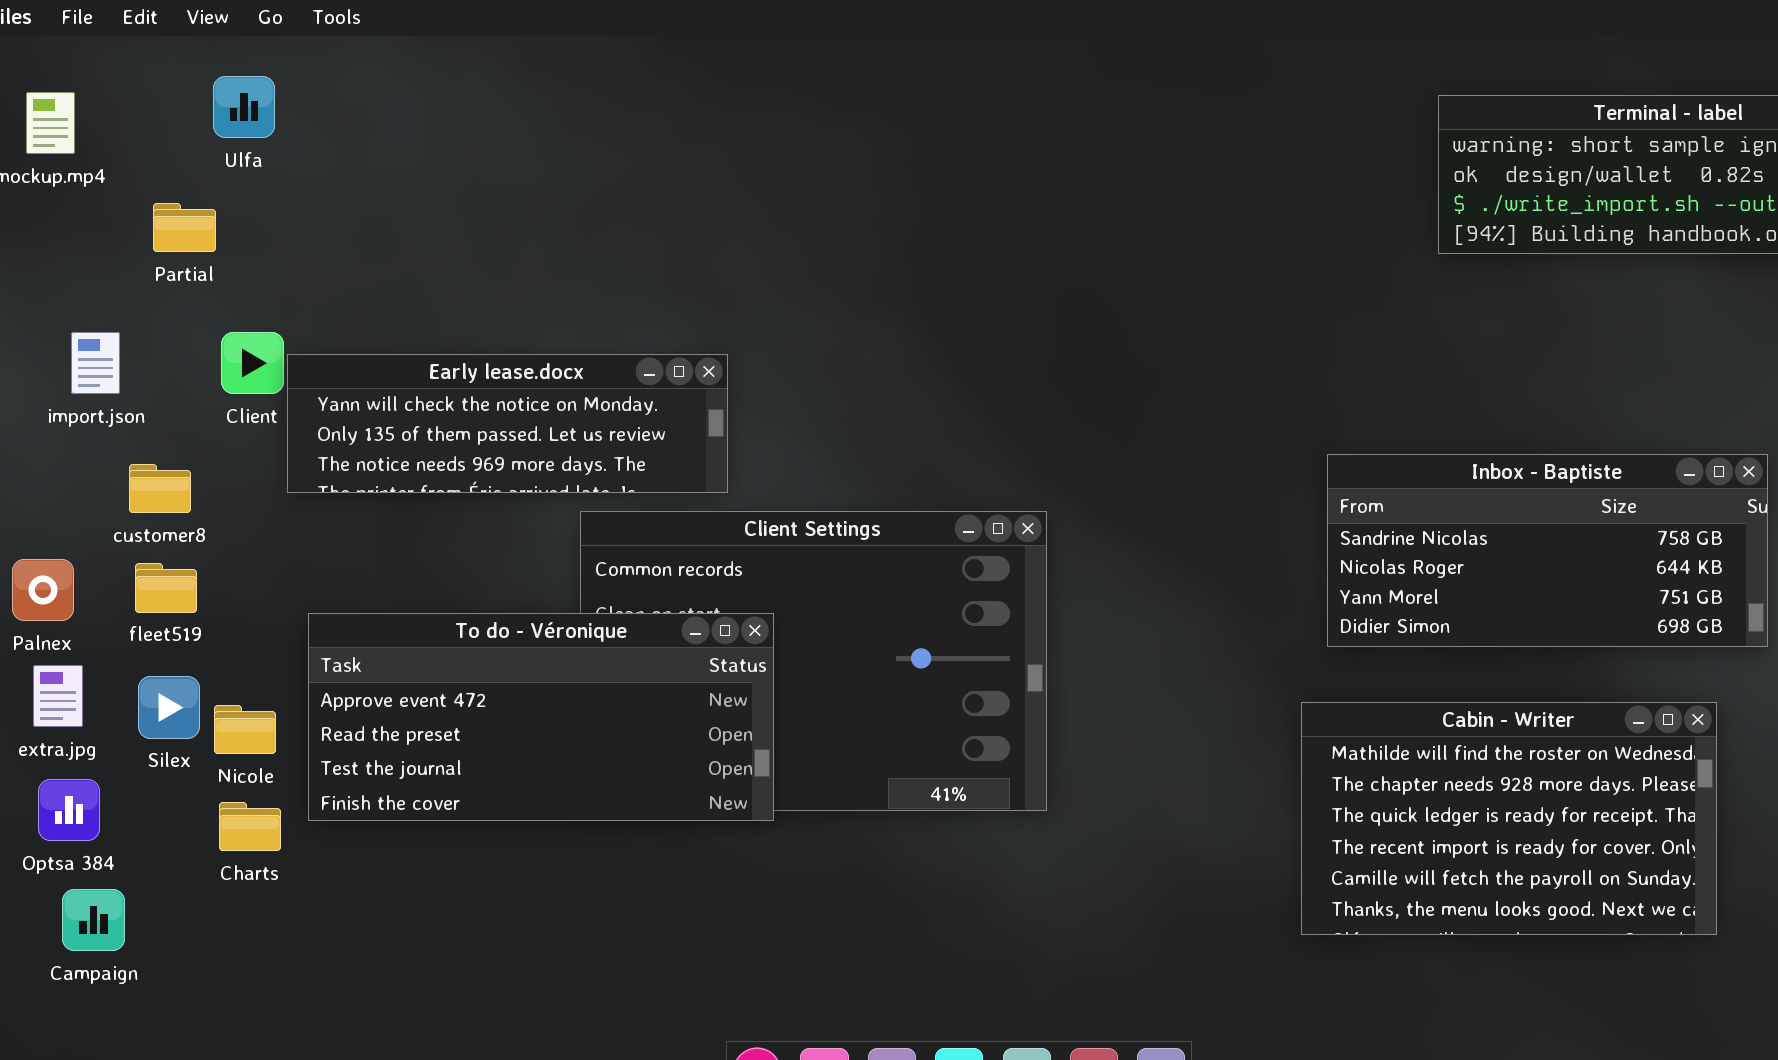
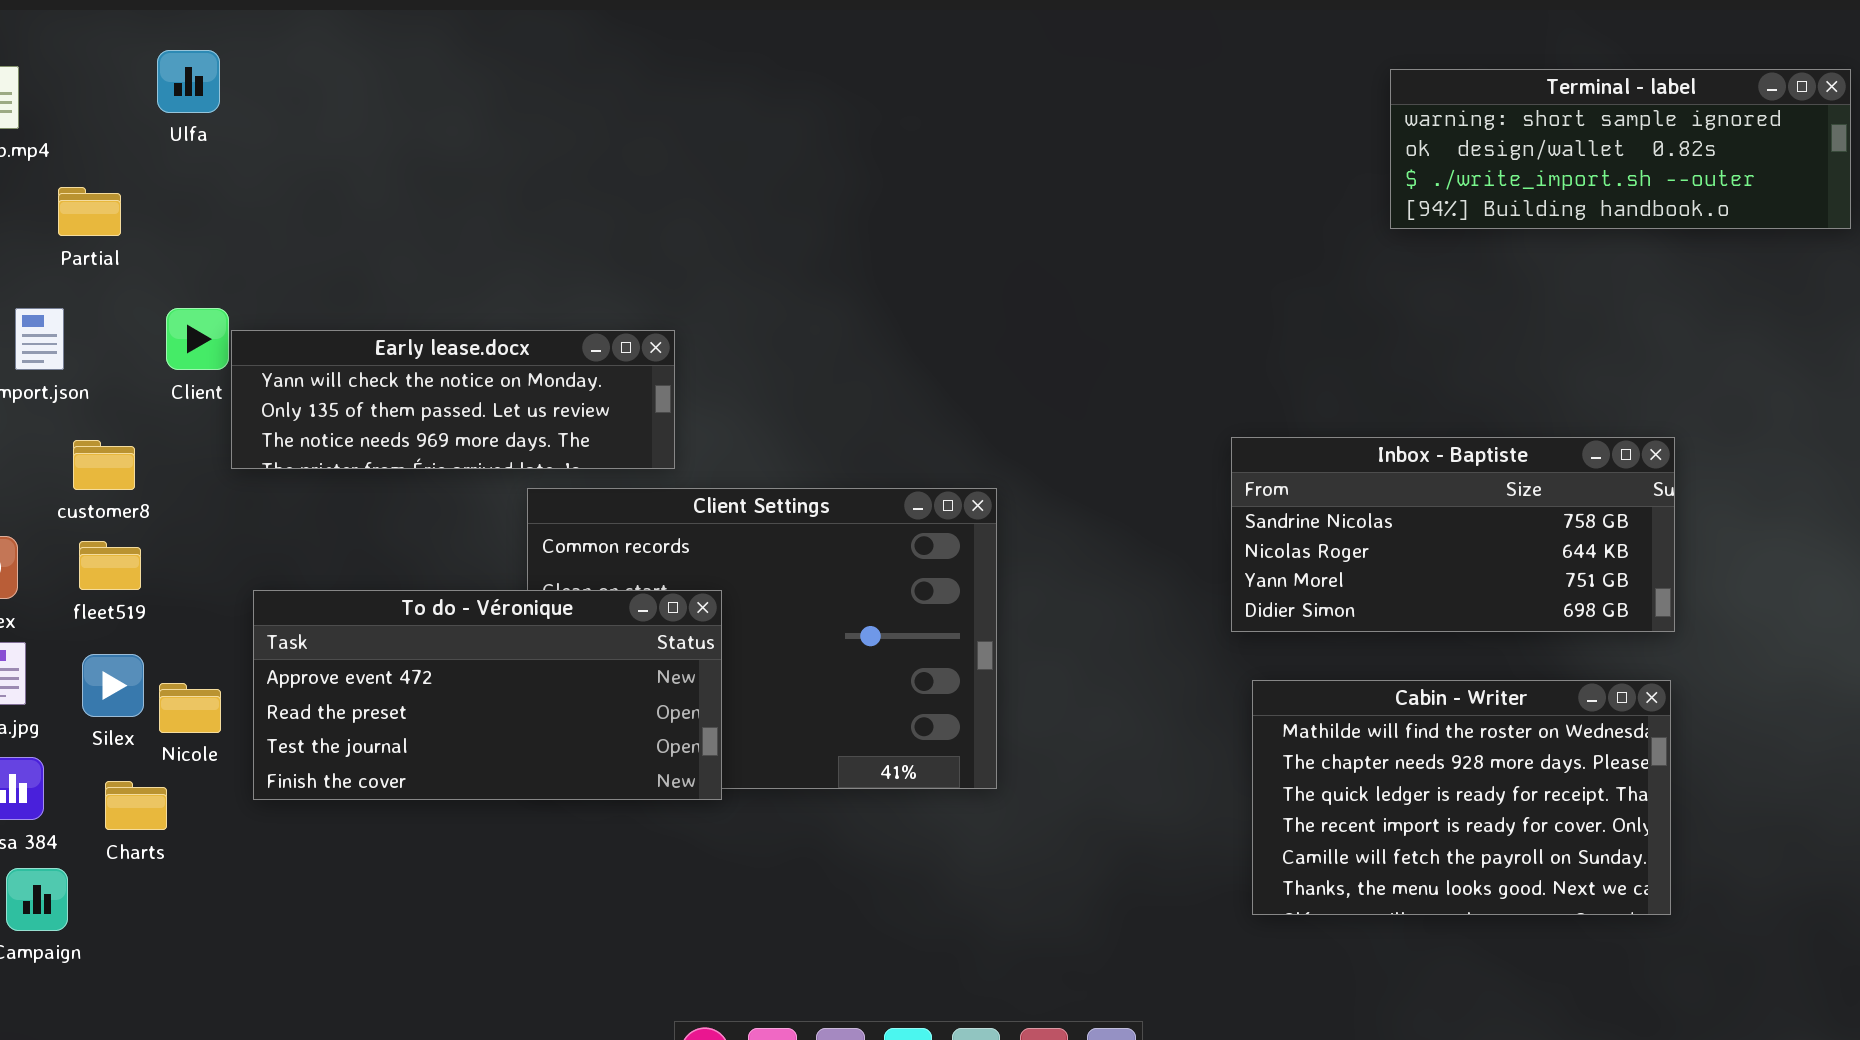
Partial: [153,203,216,252] -> [58,187,121,236], moved
Inbox - Baptiste: [1327,454,1768,647] -> [1231,437,1675,632], moved
Charts: [219,802,281,851] -> [105,781,167,830], moved

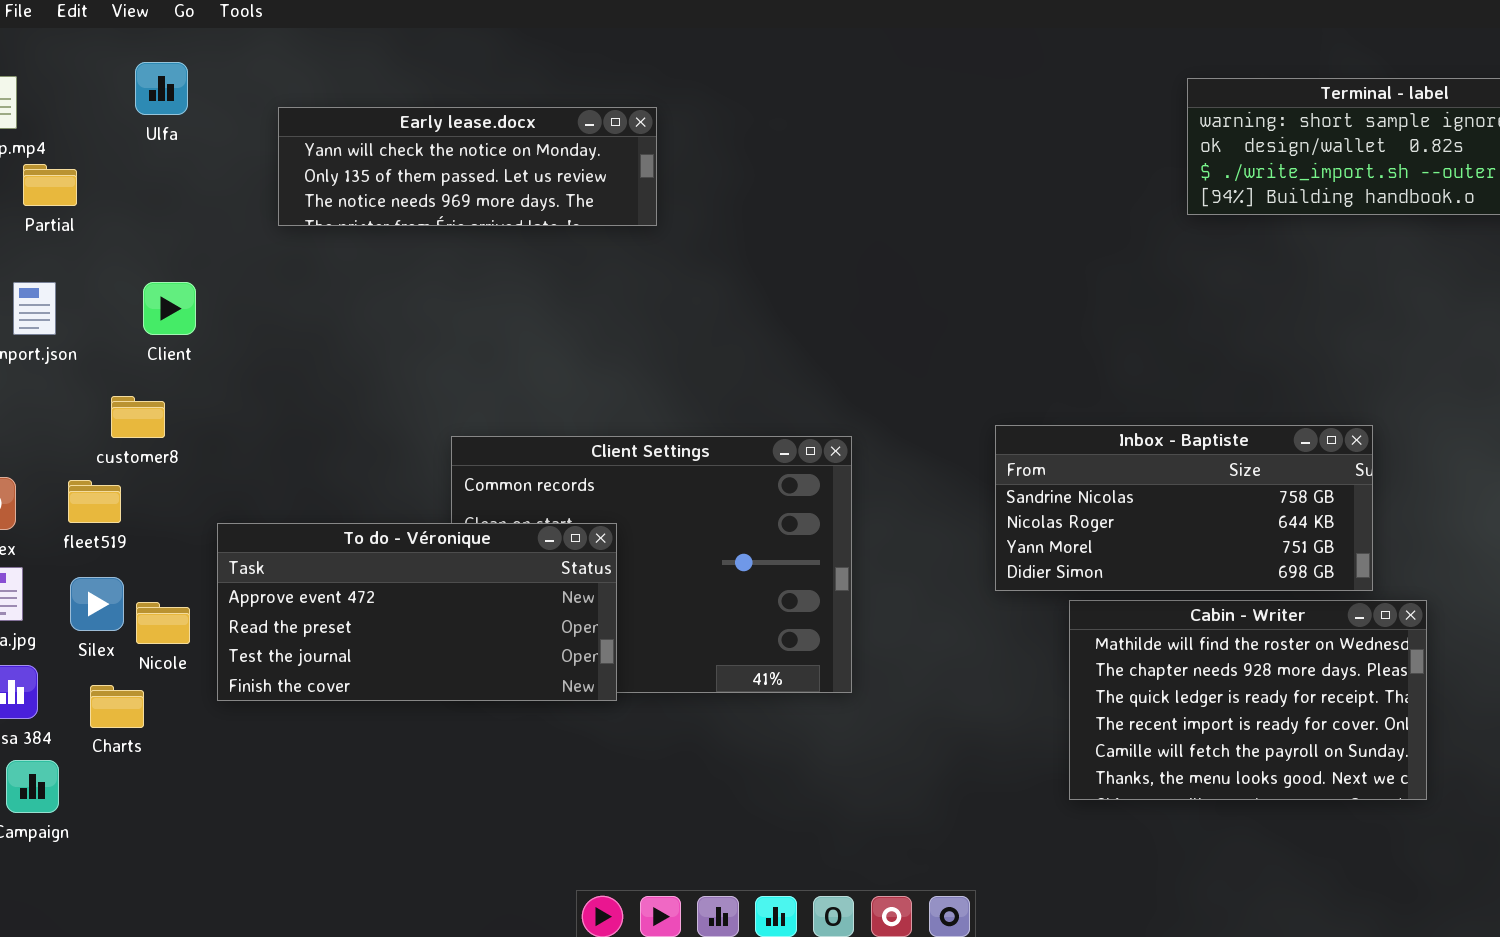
Partial: [58,187,121,236] -> [23,164,77,206], moved
Early lease.docx: [231,330,675,469] -> [278,107,657,226], moved
Inbox - Baptiste: [1231,437,1675,632] -> [995,425,1373,591], moved
customer8: [73,440,135,490] -> [111,396,165,438], moved

